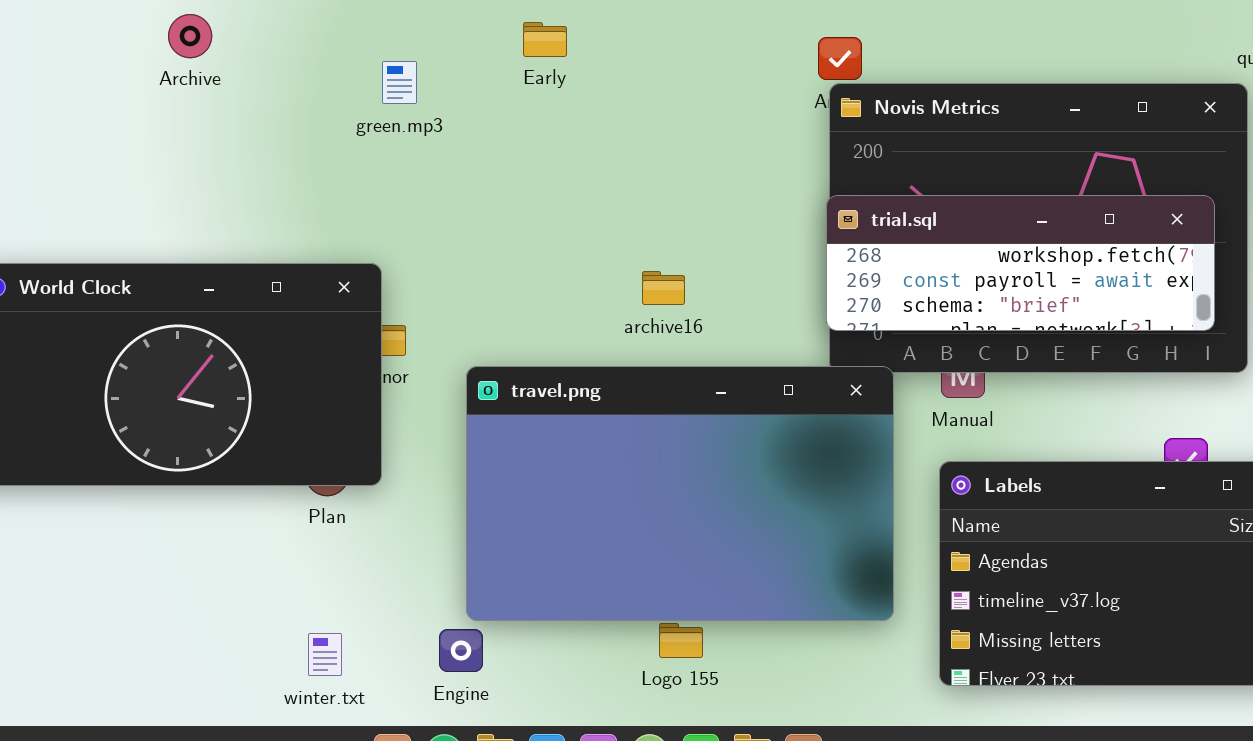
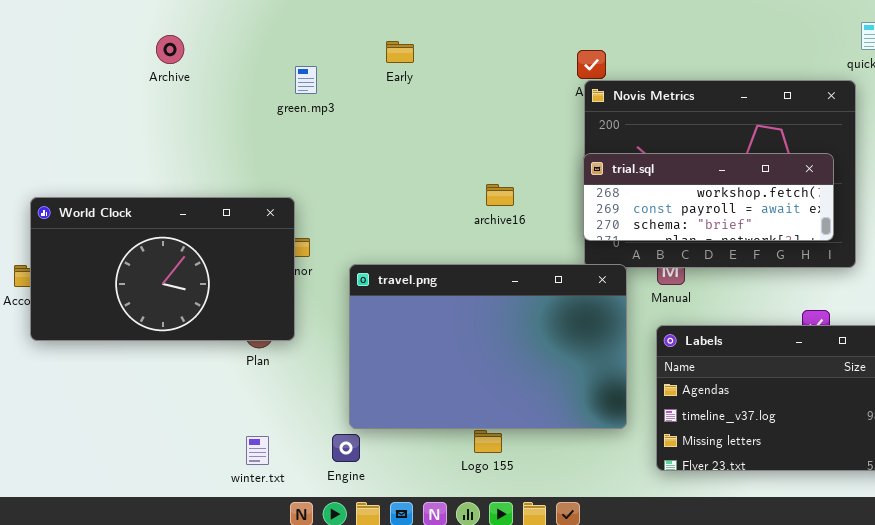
archive16: [642,271,685,305] -> [486,184,514,206], moved

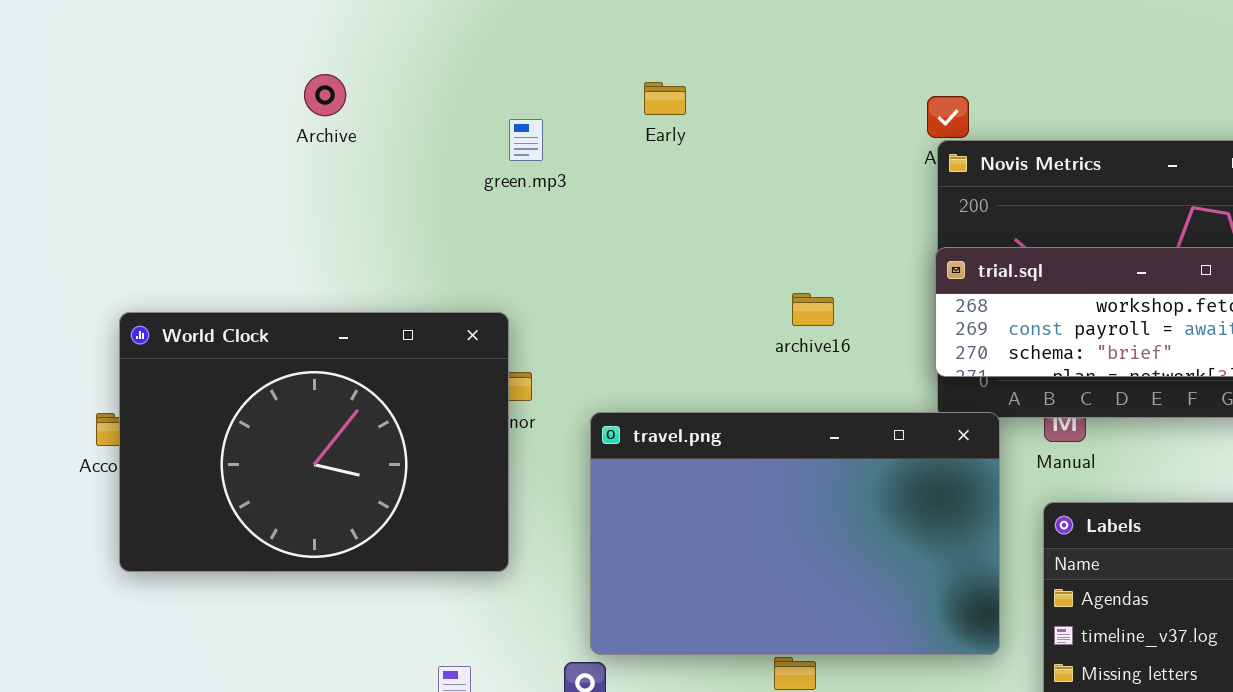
World Clock: [30,197,295,341] -> [119,312,509,572], resized

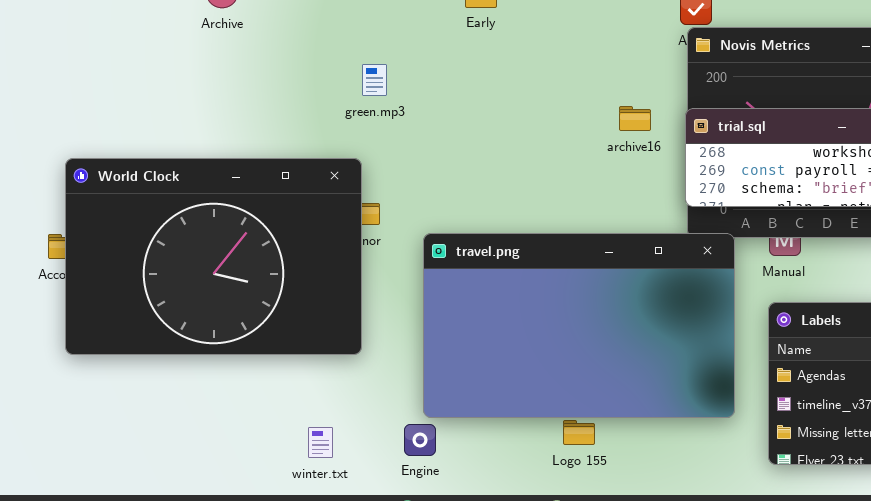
green.mp3: [509,119,543,161] -> [362,64,387,96], moved
archive16: [792,293,834,326] -> [619,106,651,131], moved

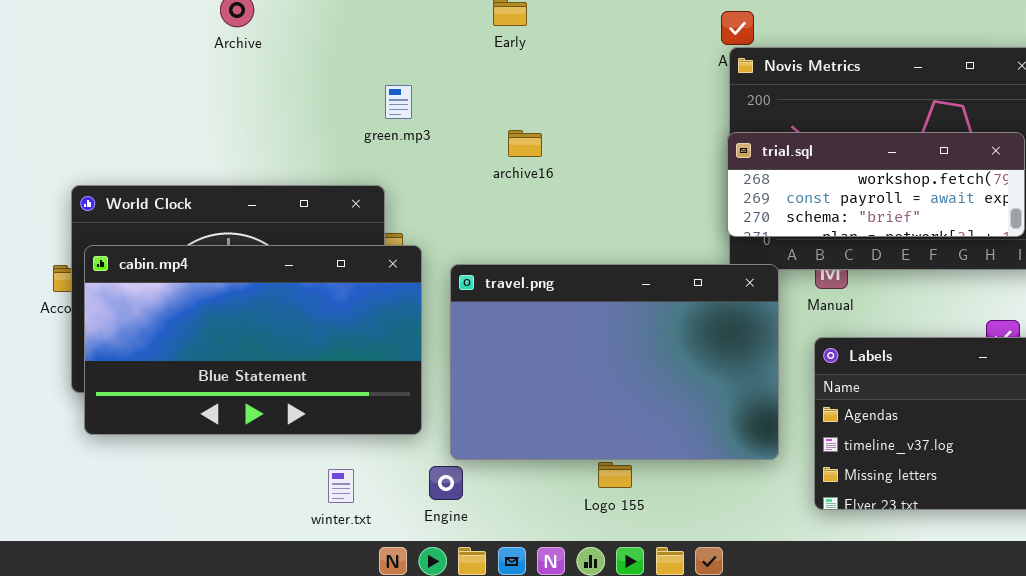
archive16: [619,106,651,131] -> [508,130,542,157], moved
cabin.mp4: none -> [84,245,422,435], opened

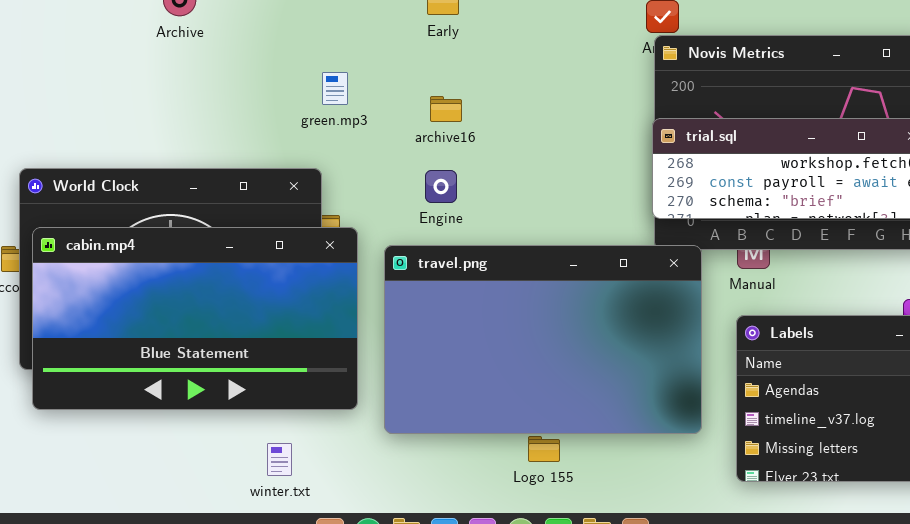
archive16: [508,130,542,157] -> [430,96,462,122], moved
Engine: [429,466,463,500] -> [425,170,457,203], moved

